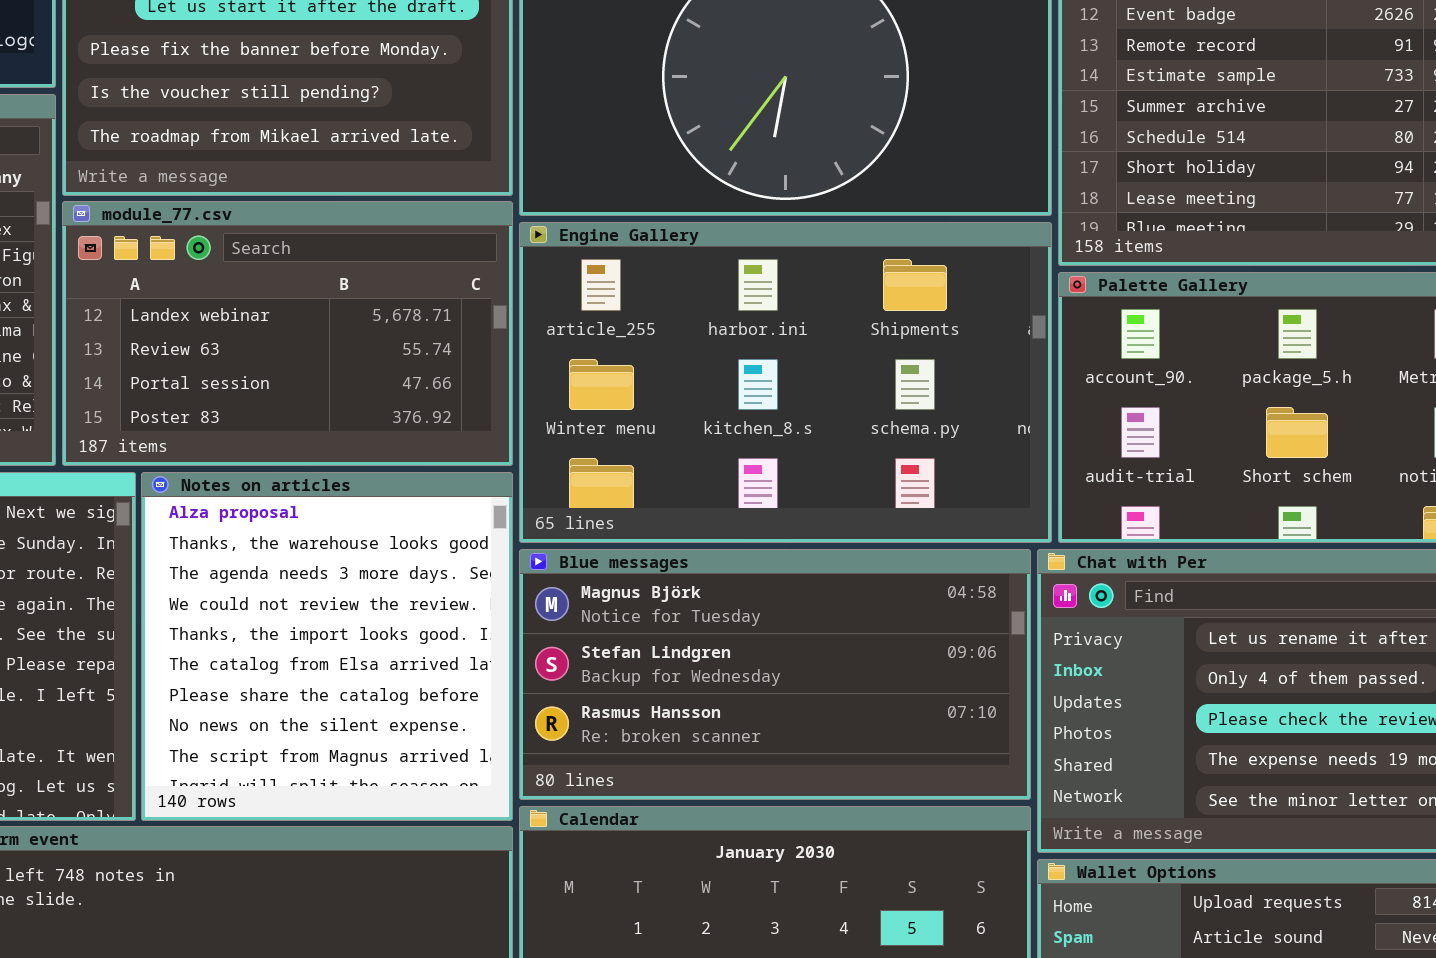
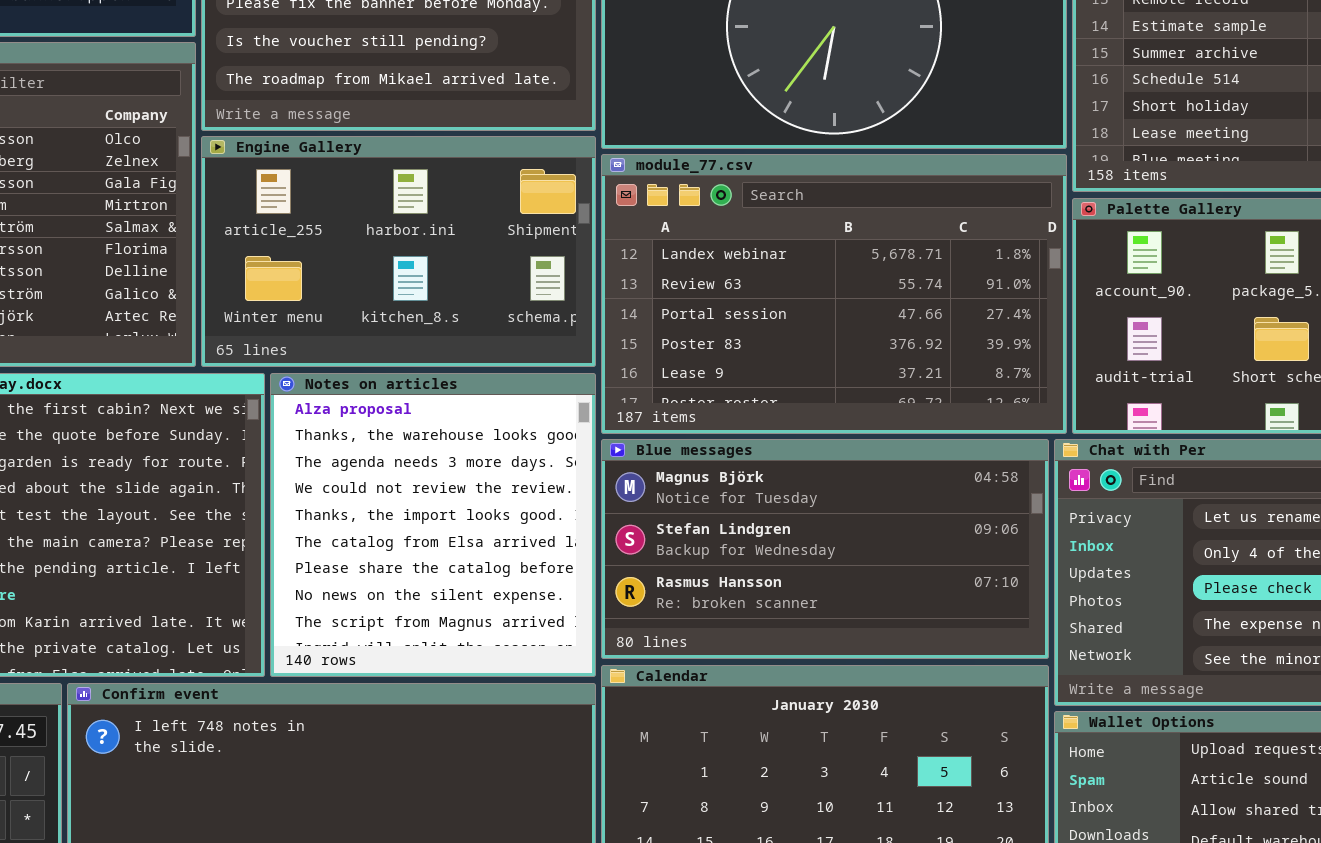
module_77.csv: [62,201,513,466] -> [601,154,1067,434], moved, resized
Engine Gallery: [519,222,1052,543] -> [201,136,596,367], moved, resized

